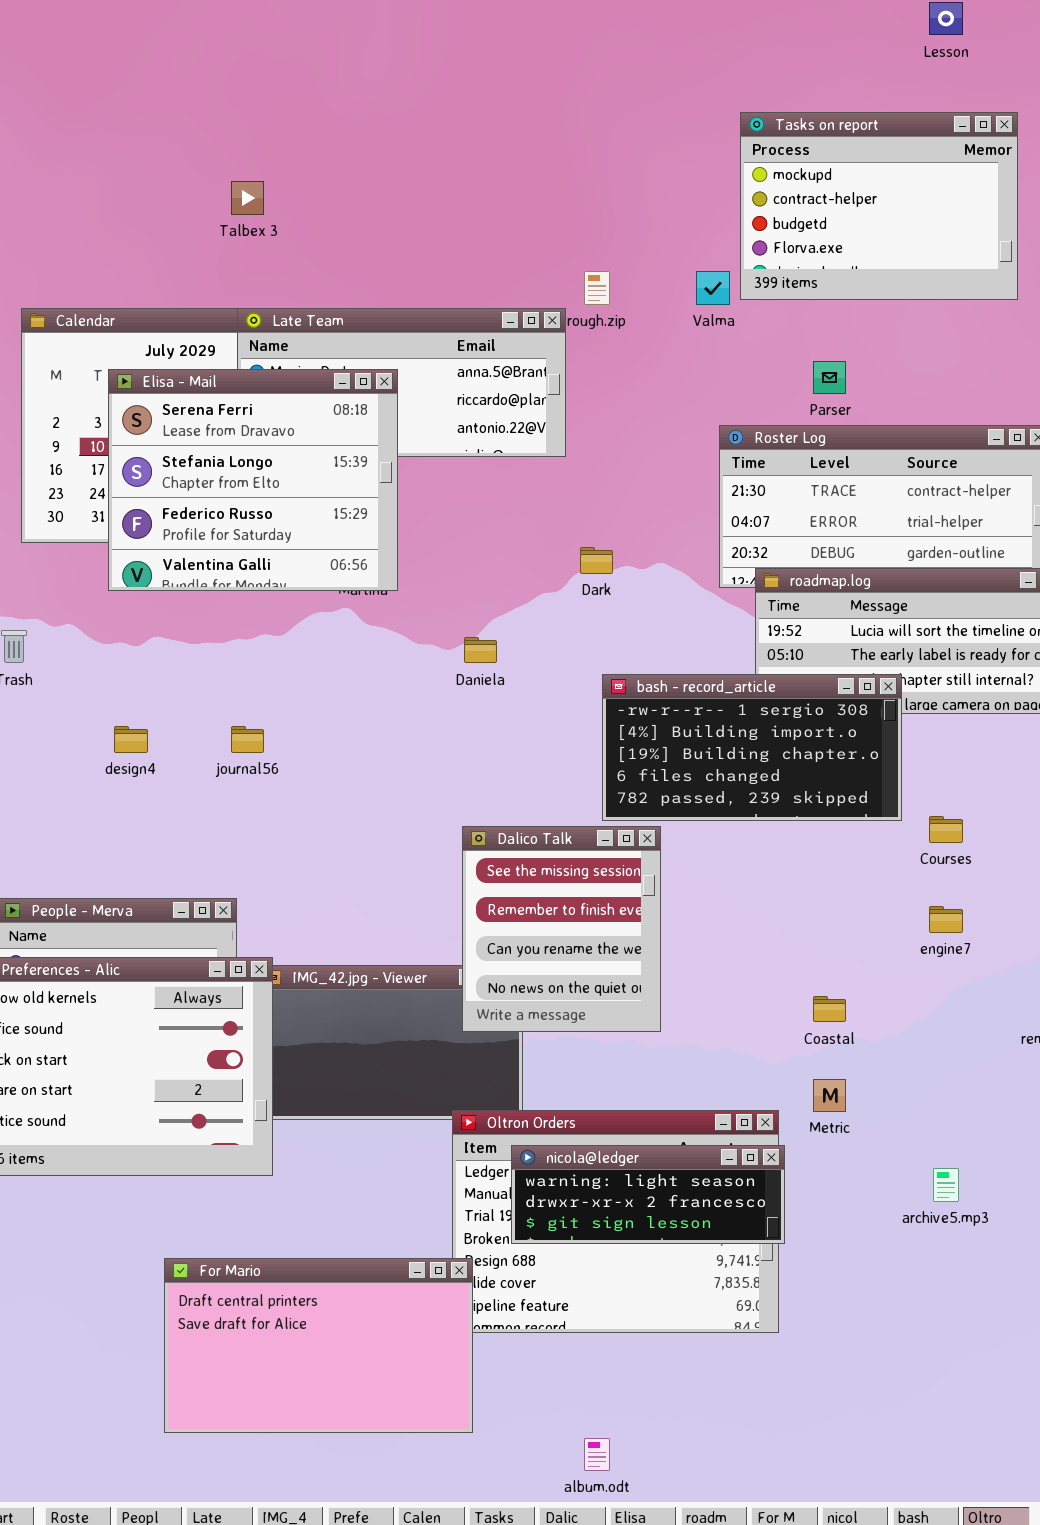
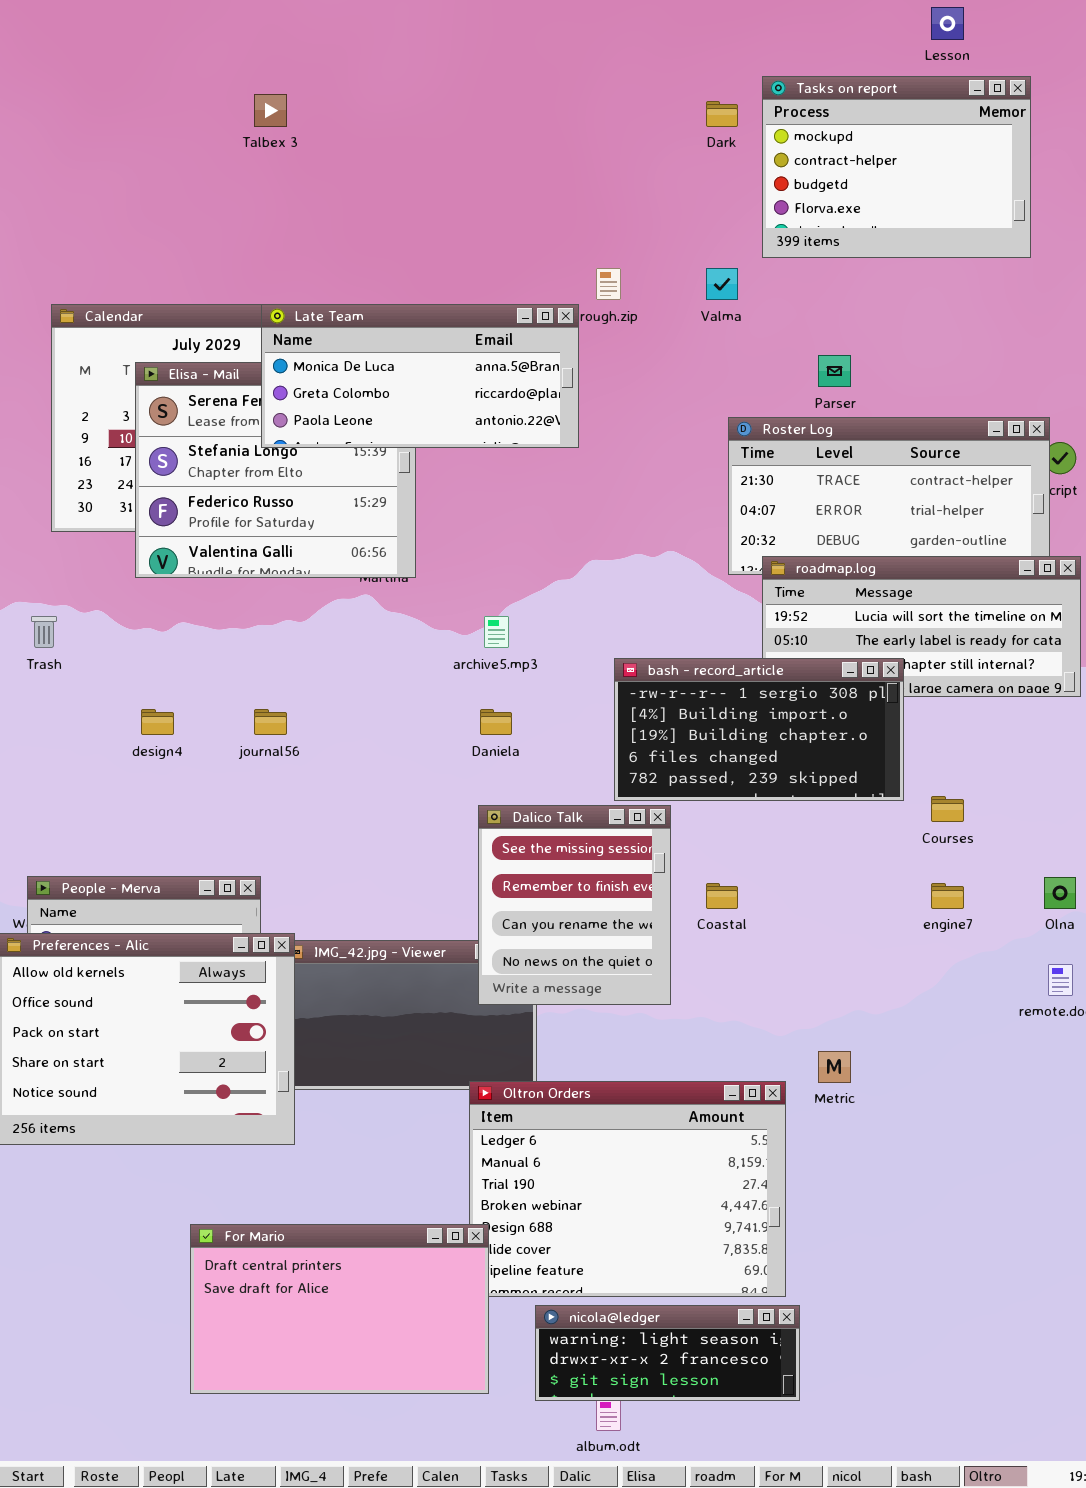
Tasks on report: [740,112,1018,300] -> [762,76,1031,258], moved
Talbex 3: [231,181,264,215] -> [254,94,287,127], moved
Late Team: [237,308,566,457] -> [261,304,579,448], raised
Dark: [580,547,613,574] -> [706,101,738,127], moved
Daniela: [464,637,497,663] -> [480,709,512,735], moved
Coastal: [813,996,846,1022] -> [706,883,738,909], moved
nicola@ledger: [511,1145,785,1244] -> [535,1305,800,1401], moved
archive5.mp3: [933,1168,959,1202] -> [484,616,509,648], moved

